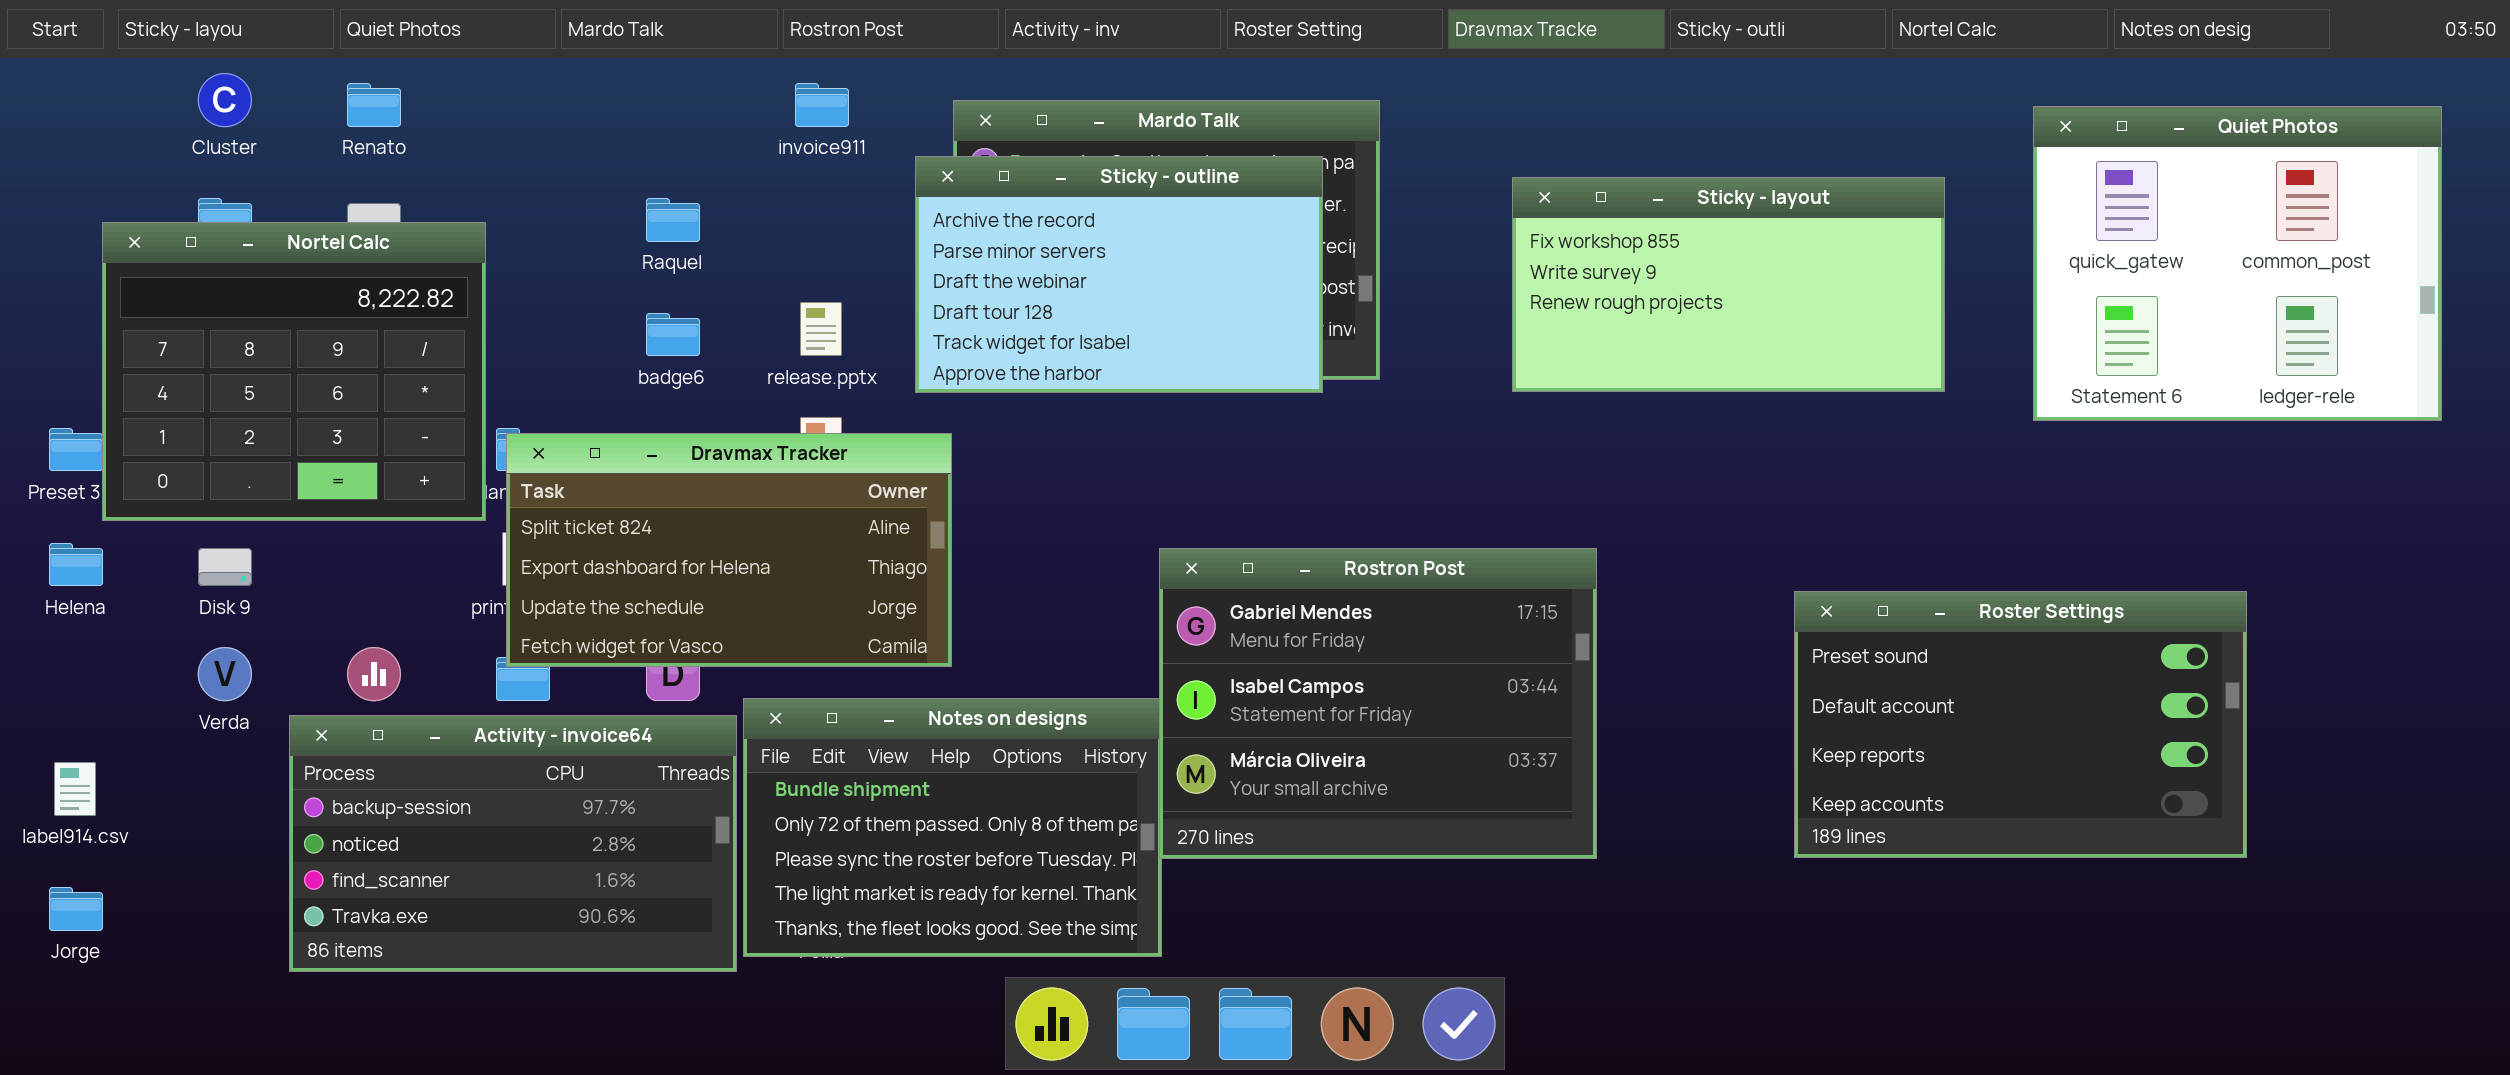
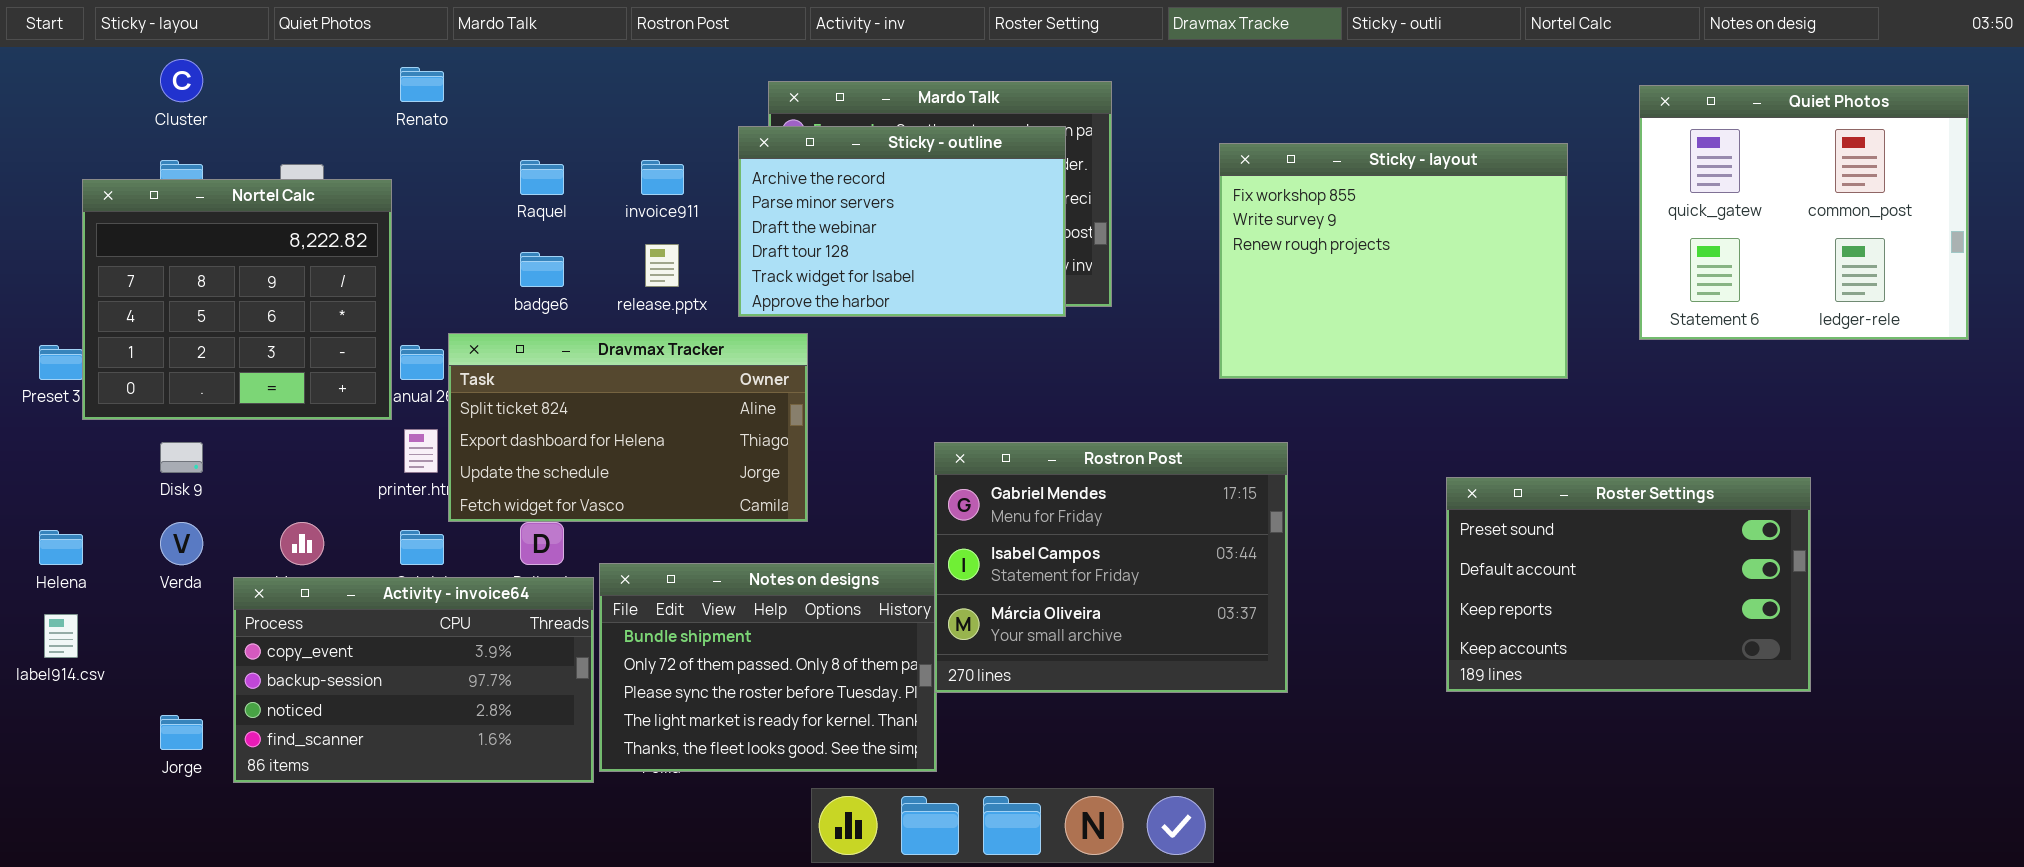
Renato: [347,83,401,127] -> [400,67,444,102], moved
invoice911: [795,83,849,127] -> [641,160,684,195], moved
Sticky - layout: [1512,177,1945,392] -> [1219,143,1568,379], resized
Dravmax Tracker: [506,433,952,667] -> [448,333,808,522], moved
Helena: [49,543,103,586] -> [39,530,83,565], moved
Activity - invoice64: [289,715,737,972] -> [233,577,594,783], scrolled up 1 row
Jorge: [49,887,103,931] -> [160,715,203,750], moved

